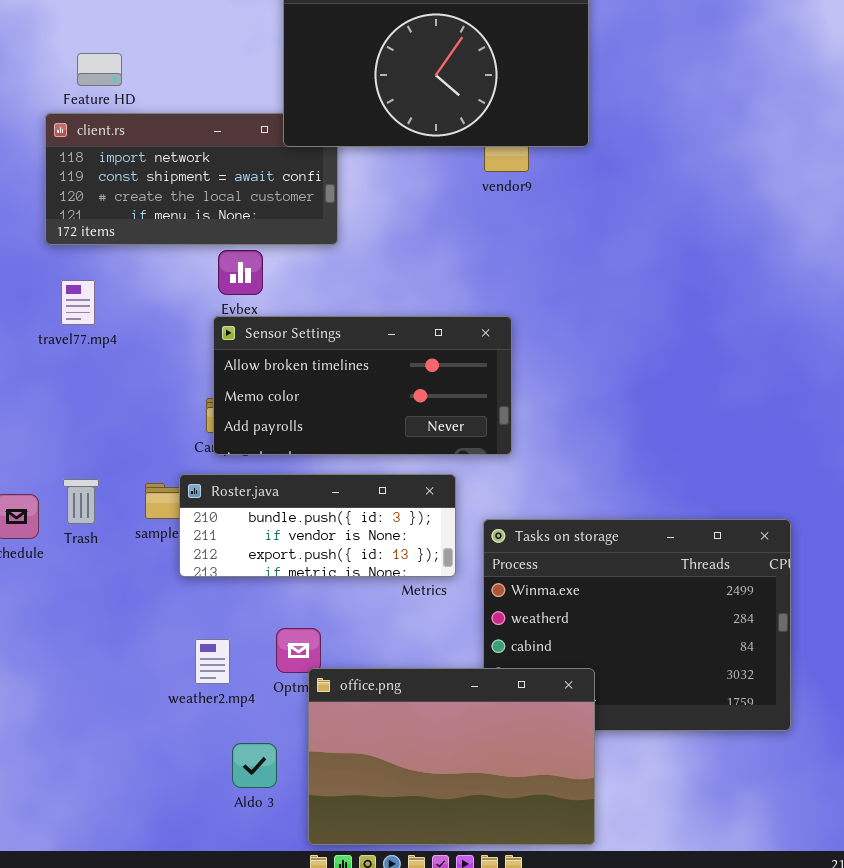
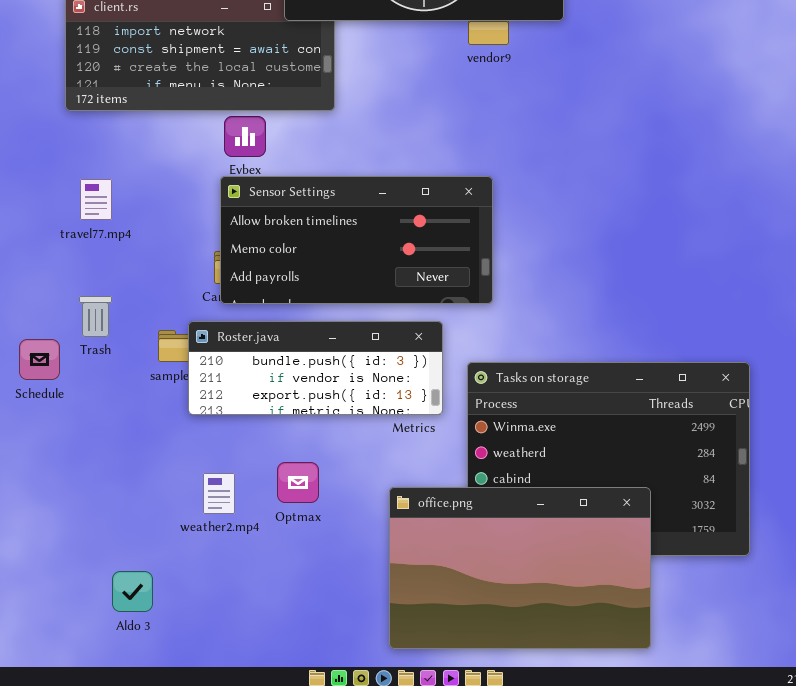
travel77.mp4: [61,280,95,325] -> [80,179,112,220], moved
Trash: [63,479,99,524] -> [79,296,112,337], moved
office.png: [308,668,595,845] -> [389,487,651,649], moved
Aldo 3: [232,743,277,788] -> [112,571,153,612], moved

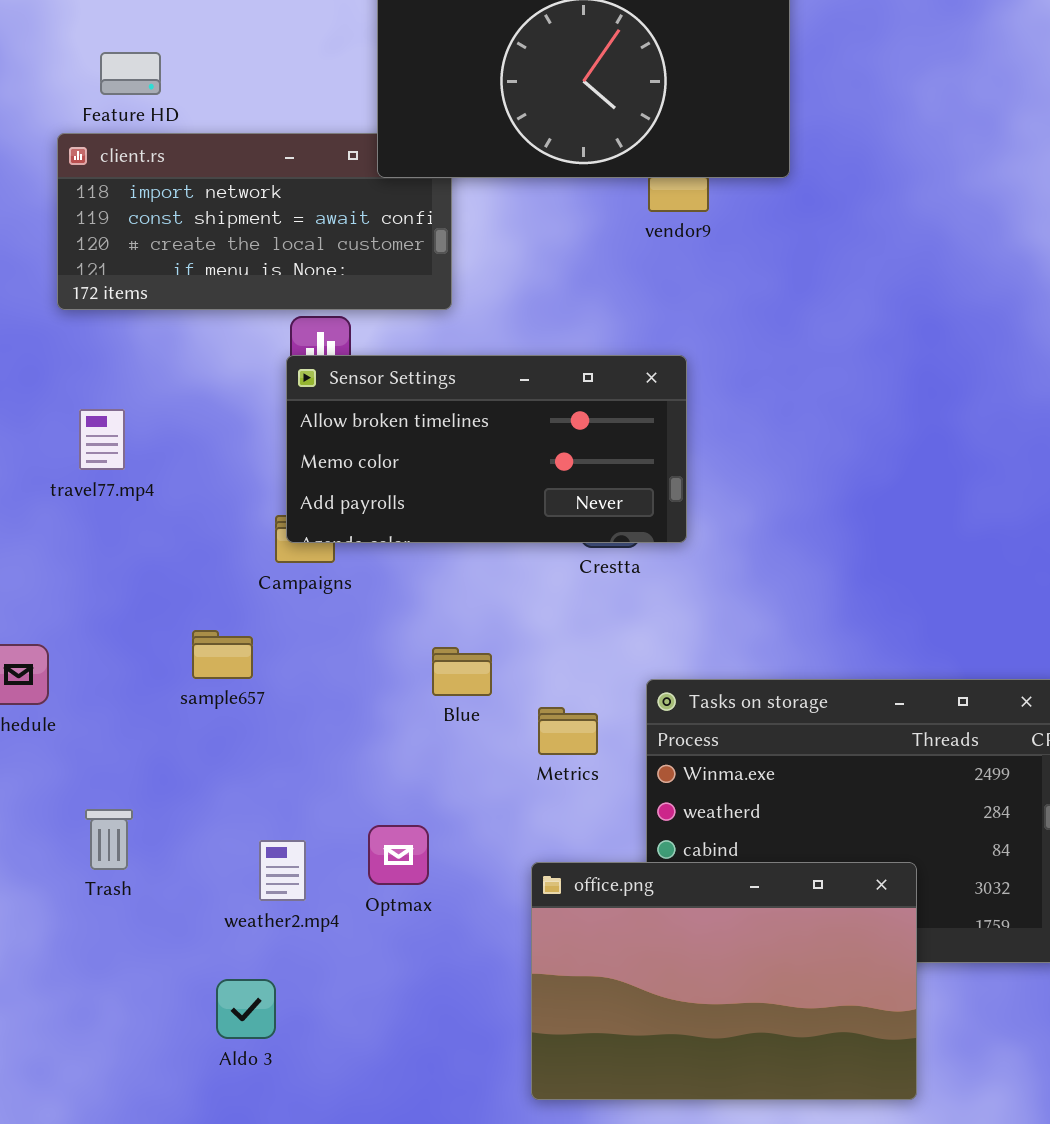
Sensor Settings: [220,176,493,304] -> [286,355,687,543], moved
Trash: [79,296,112,337] -> [85,809,133,870], moved
Roster.java: [188,321,443,415] -> none, closed
Aldo 3: [112,571,153,612] -> [216,979,276,1039], moved

